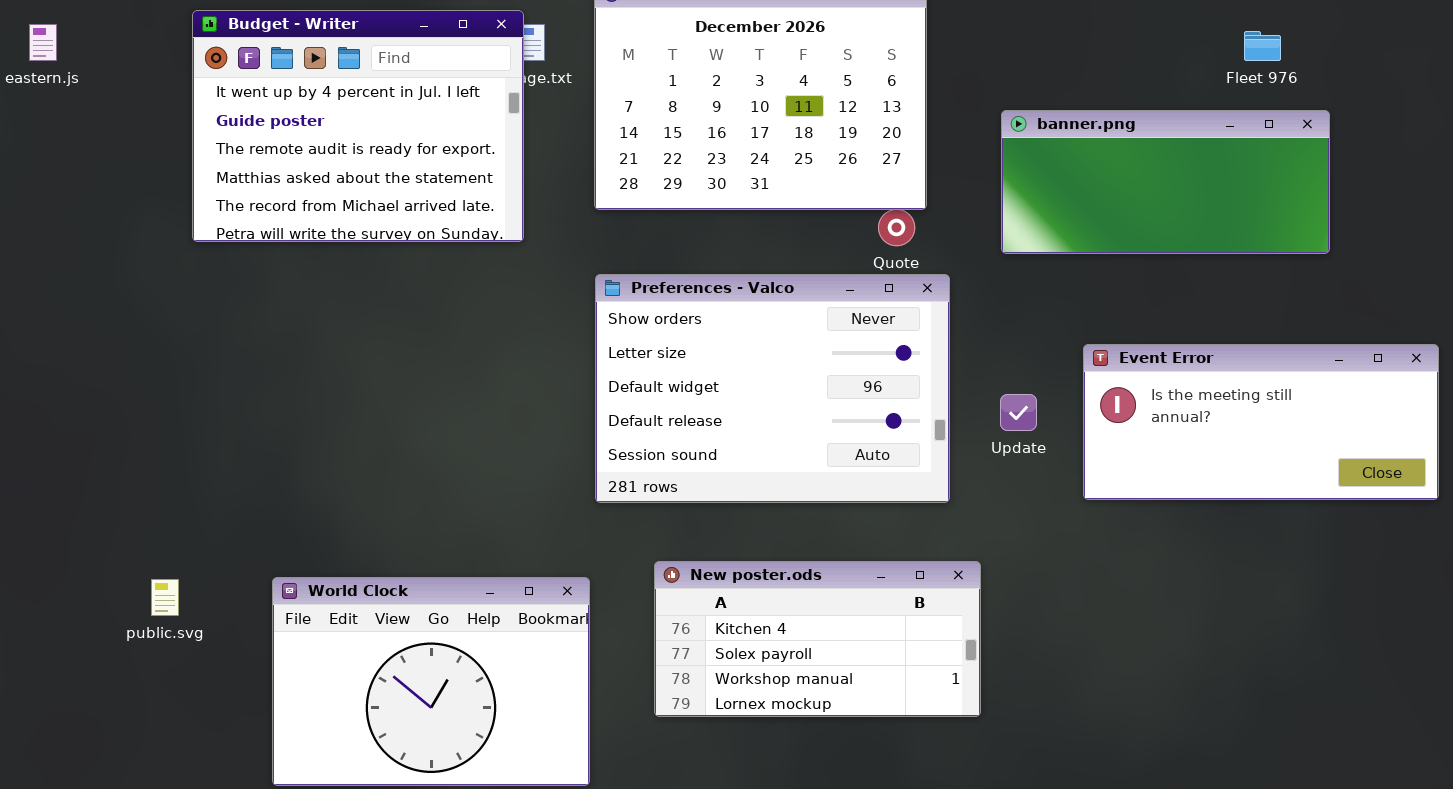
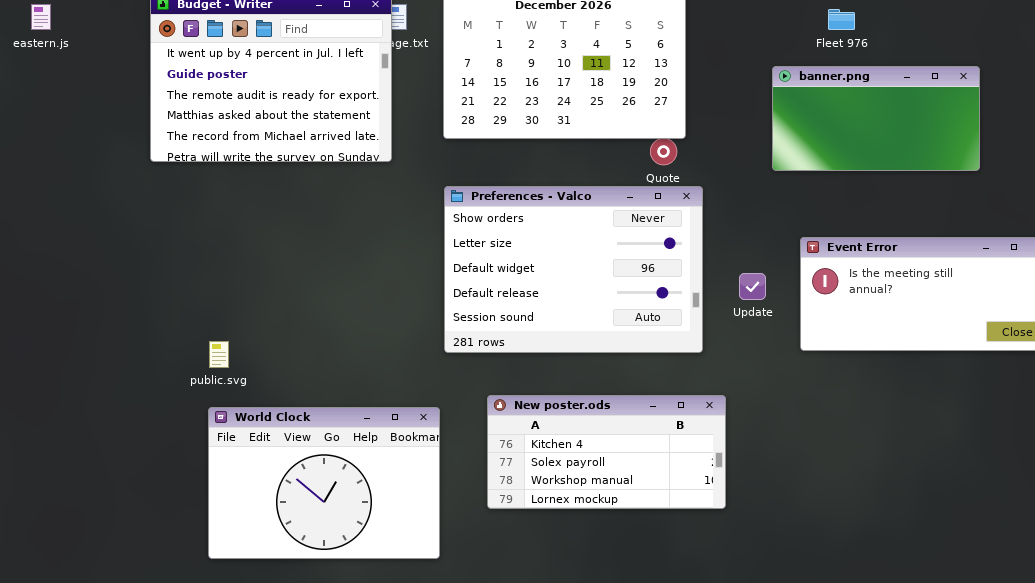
Fleet 976: [1244,31,1281,61] -> [828,9,855,30], moved
banner.png: [1001,110,1330,254] -> [772,66,980,171], resized
public.svg: [151,579,179,616] -> [209,341,229,368], moved

